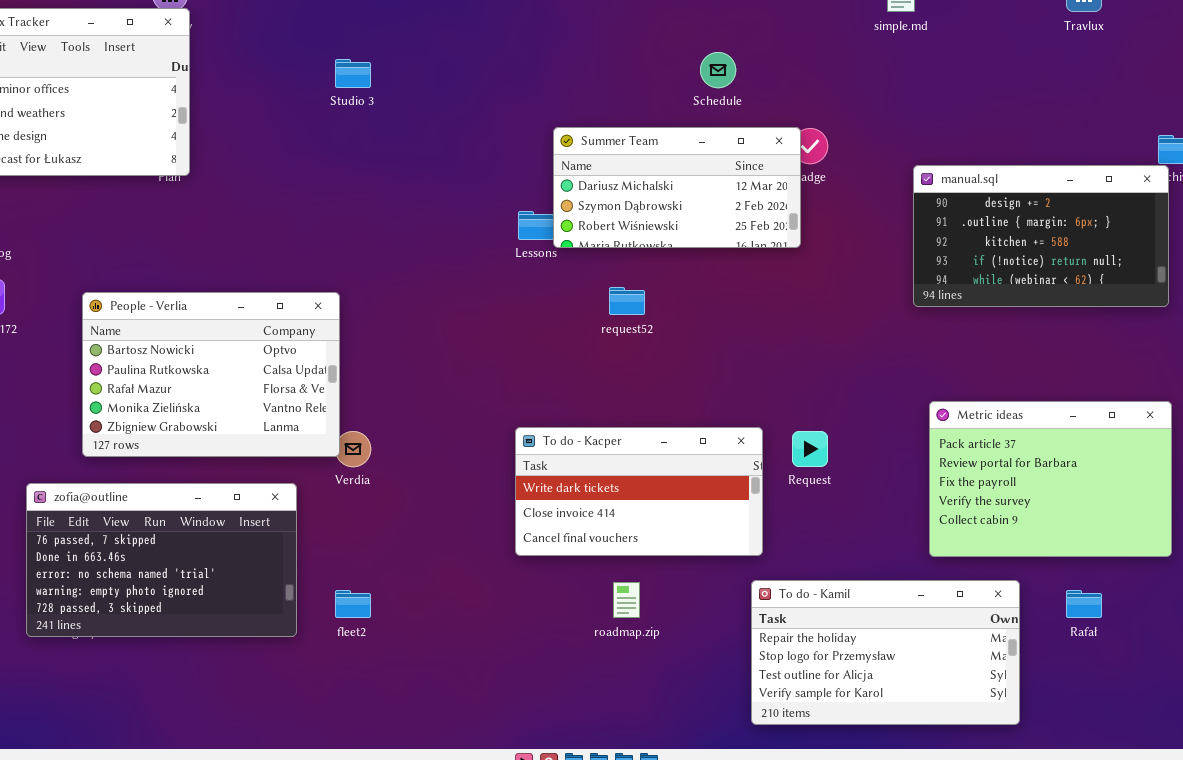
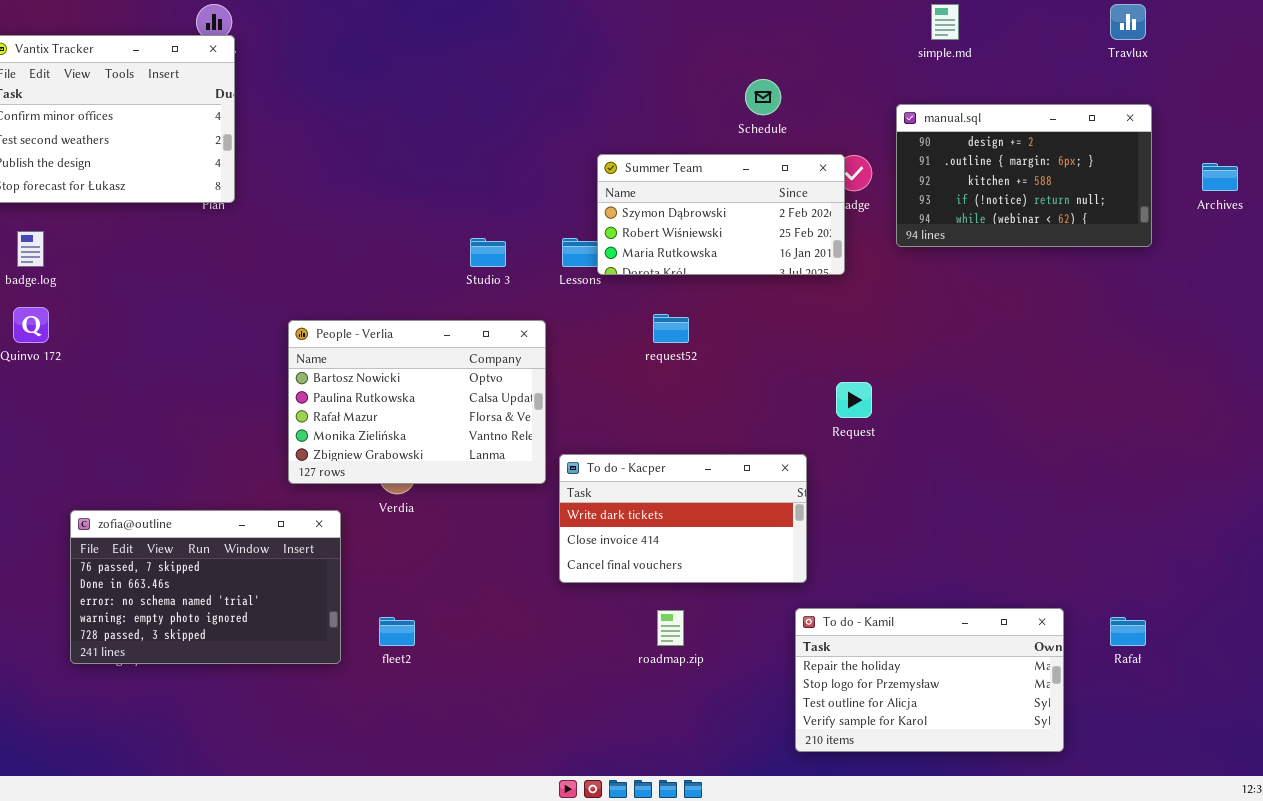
Studio 3: [335,59,371,88] -> [470,238,506,267], moved
Summer Team: [553,127,801,248] -> [597,154,845,275], scrolled down 1 row
manual.sql: [913,165,1169,307] -> [896,104,1152,247], moved
People - Verlia: [82,292,340,457] -> [288,320,546,484], moved
Metric ideas: [929,401,1172,557] -> none, closed
Request: [792,431,828,467] -> [836,382,872,418], moved

